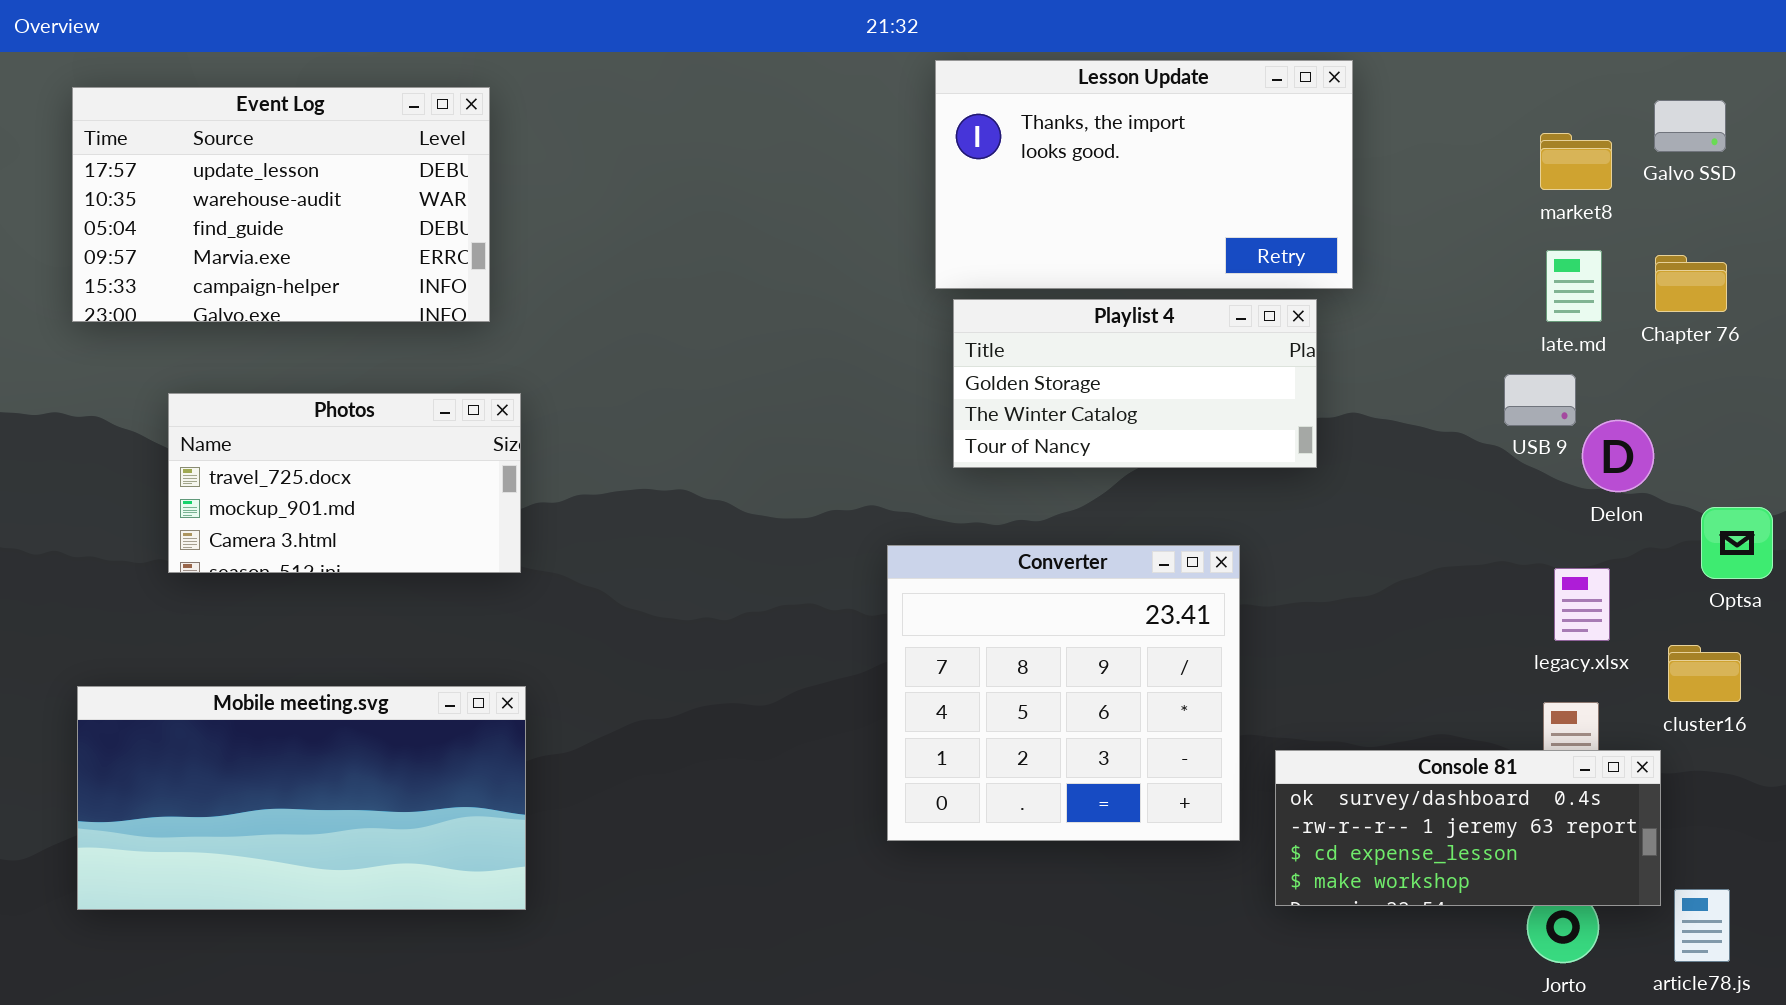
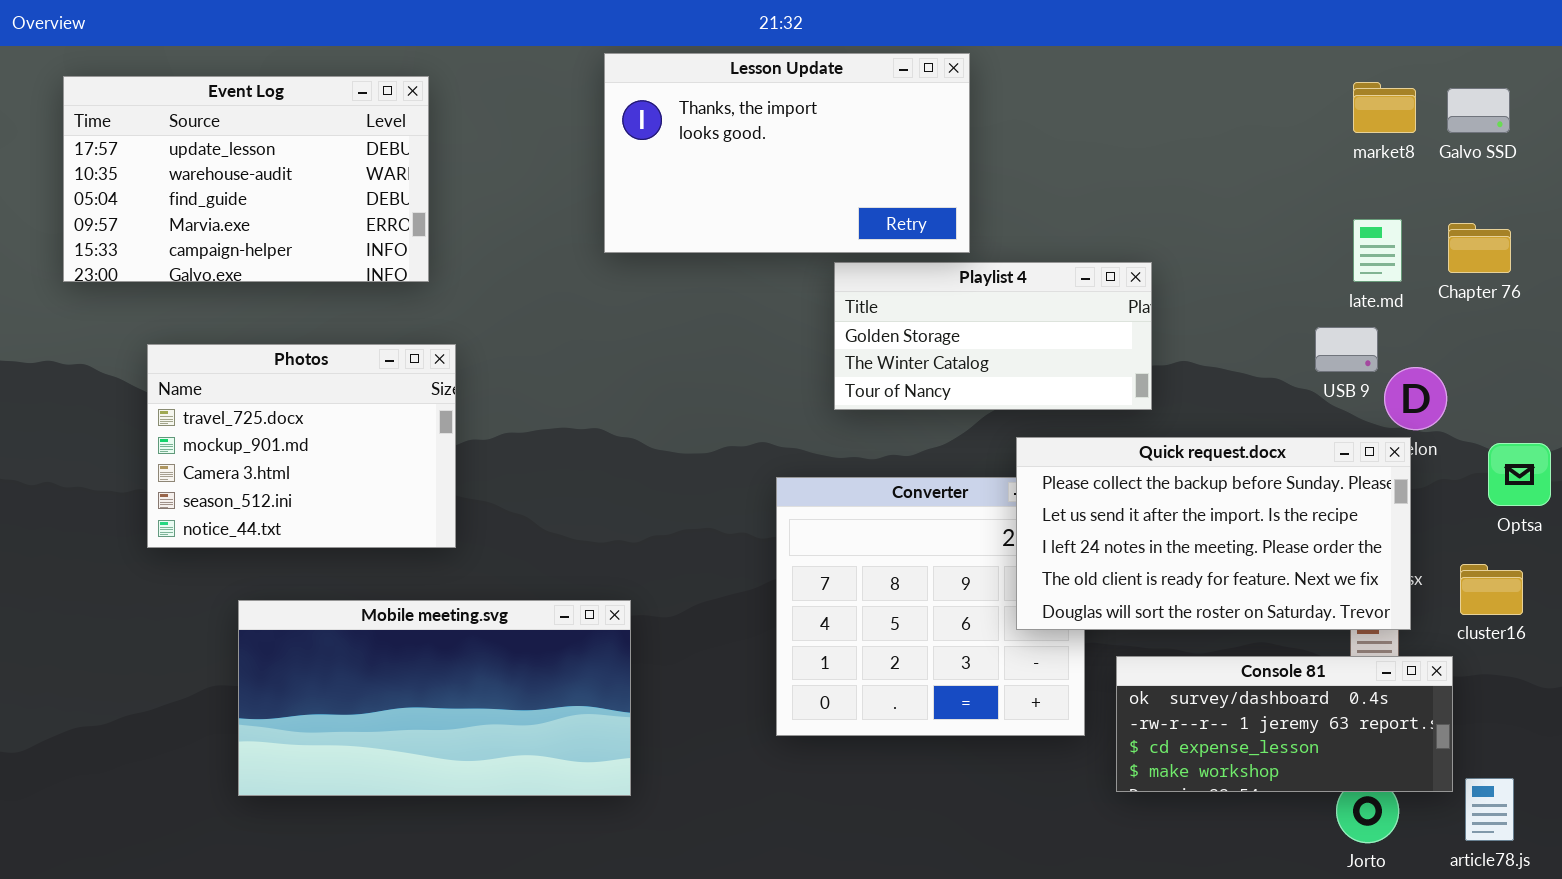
Lesson Update: [935,60,1353,289] -> [604,53,970,253], moved
market8: [1540,133,1612,190] -> [1353,82,1416,133], moved
Photos: [168,393,521,573] -> [147,344,456,548], resized
Quick request.docx: none -> [1016,437,1411,630], opened
Mobile meeting.svg: [77,686,526,910] -> [238,600,631,796], moved

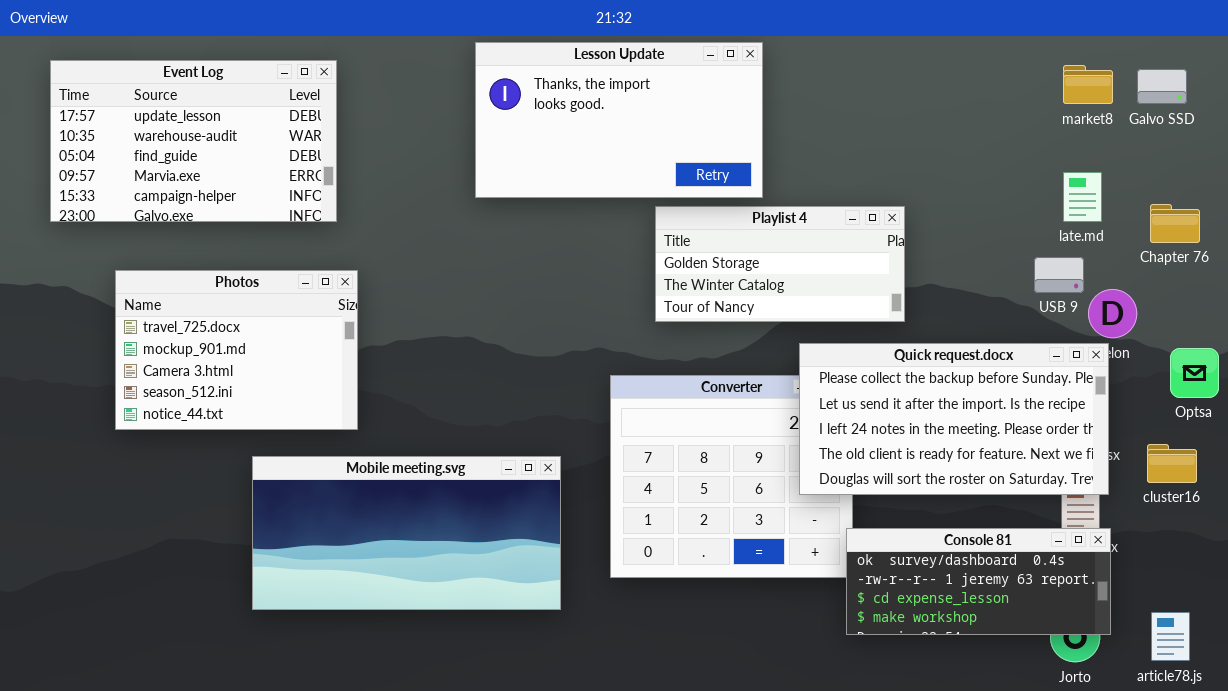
Chapter 76: [1448,223,1511,273] -> [1150,204,1200,243], moved
Mobile meeting.svg: [238,600,631,796] -> [252,456,561,610], moved
Console 81: [1116,656,1453,792] -> [846,528,1111,635], moved

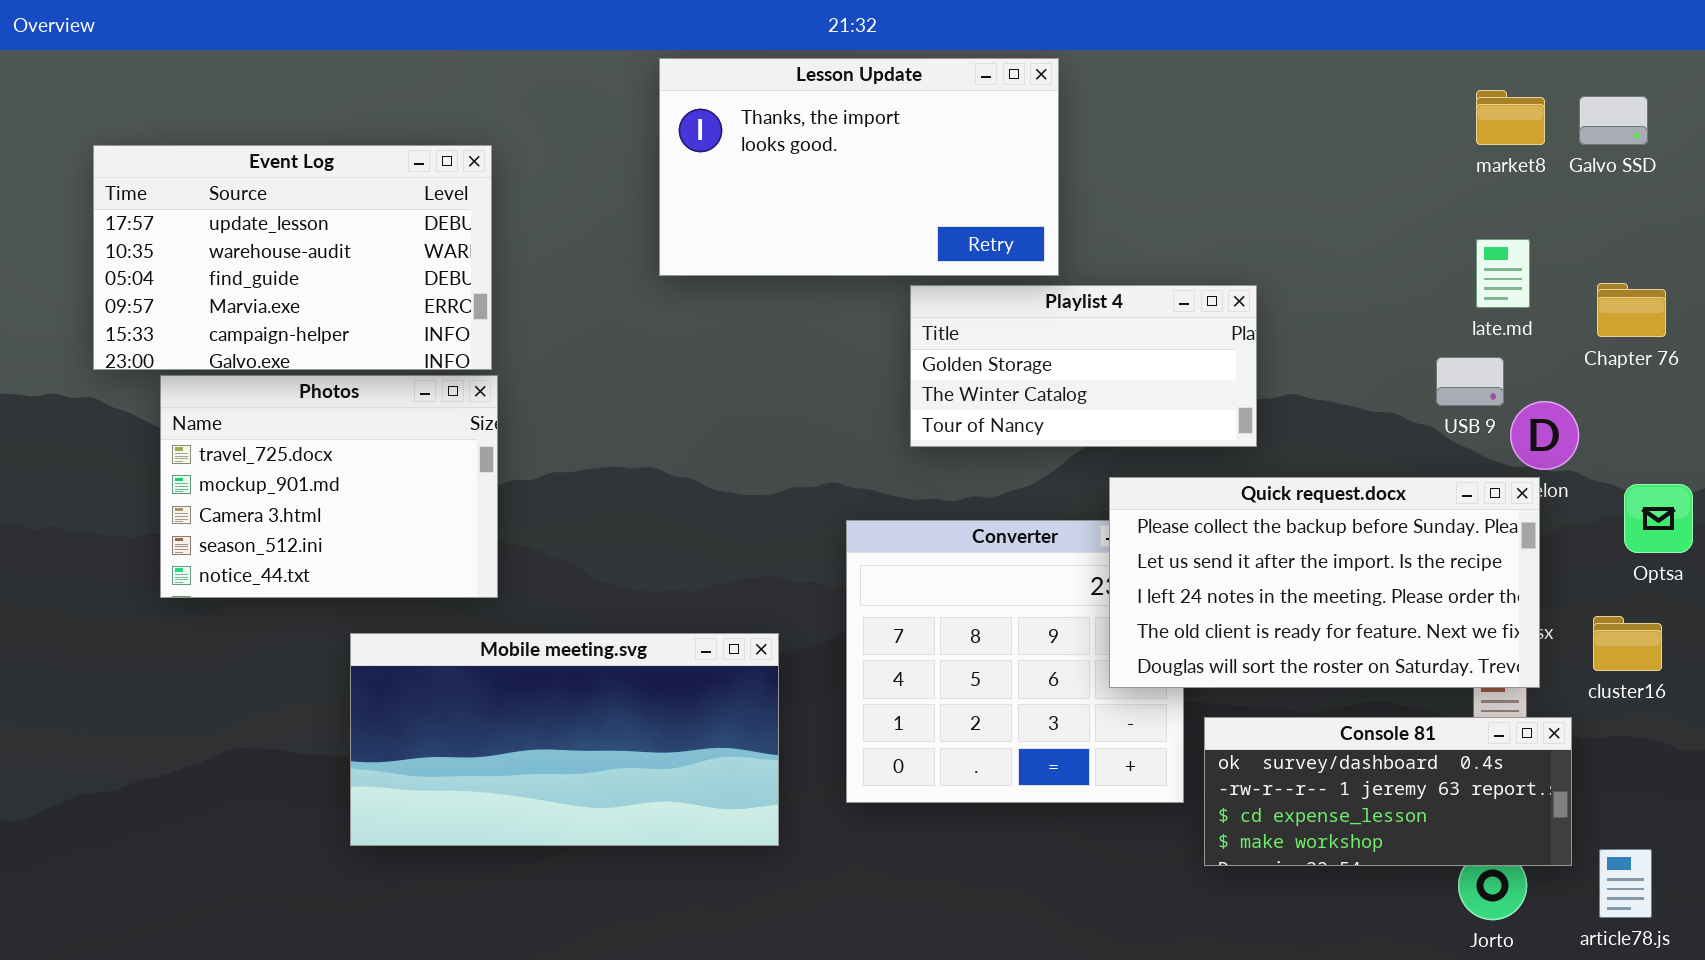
Event Log: [50,60,337,222] -> [93,145,492,370], moved
Console 81: [846,528,1111,635] -> [1204,717,1572,866], moved

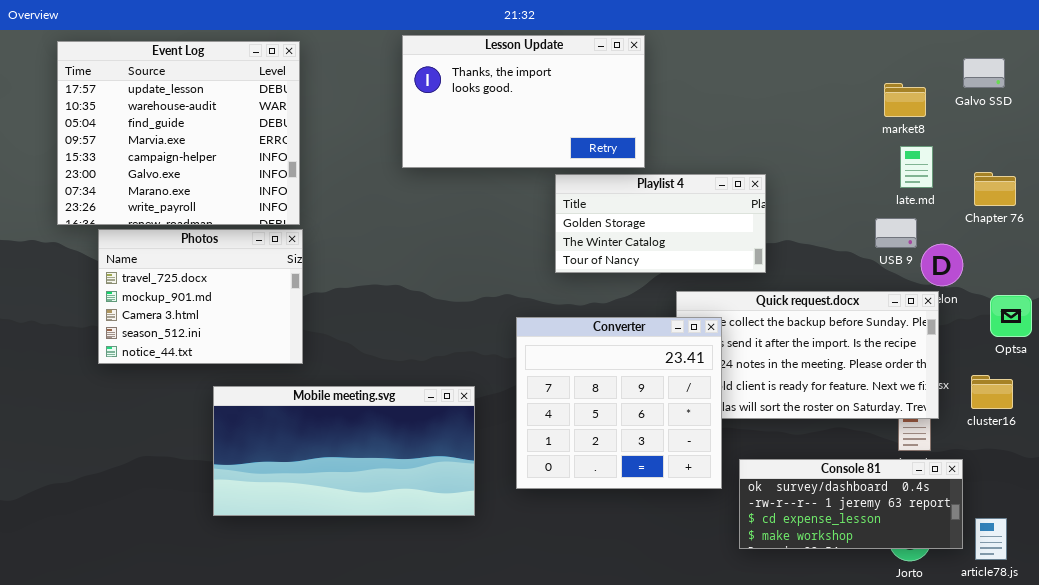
market8: [1476,90,1545,145] -> [884,83,926,117], moved
Event Log: [93,145,492,370] -> [57,41,300,225], resized
Converter: [846,520,1184,803] -> [516,317,722,489], raised
Console 81: [1204,717,1572,866] -> [739,459,963,549], moved

